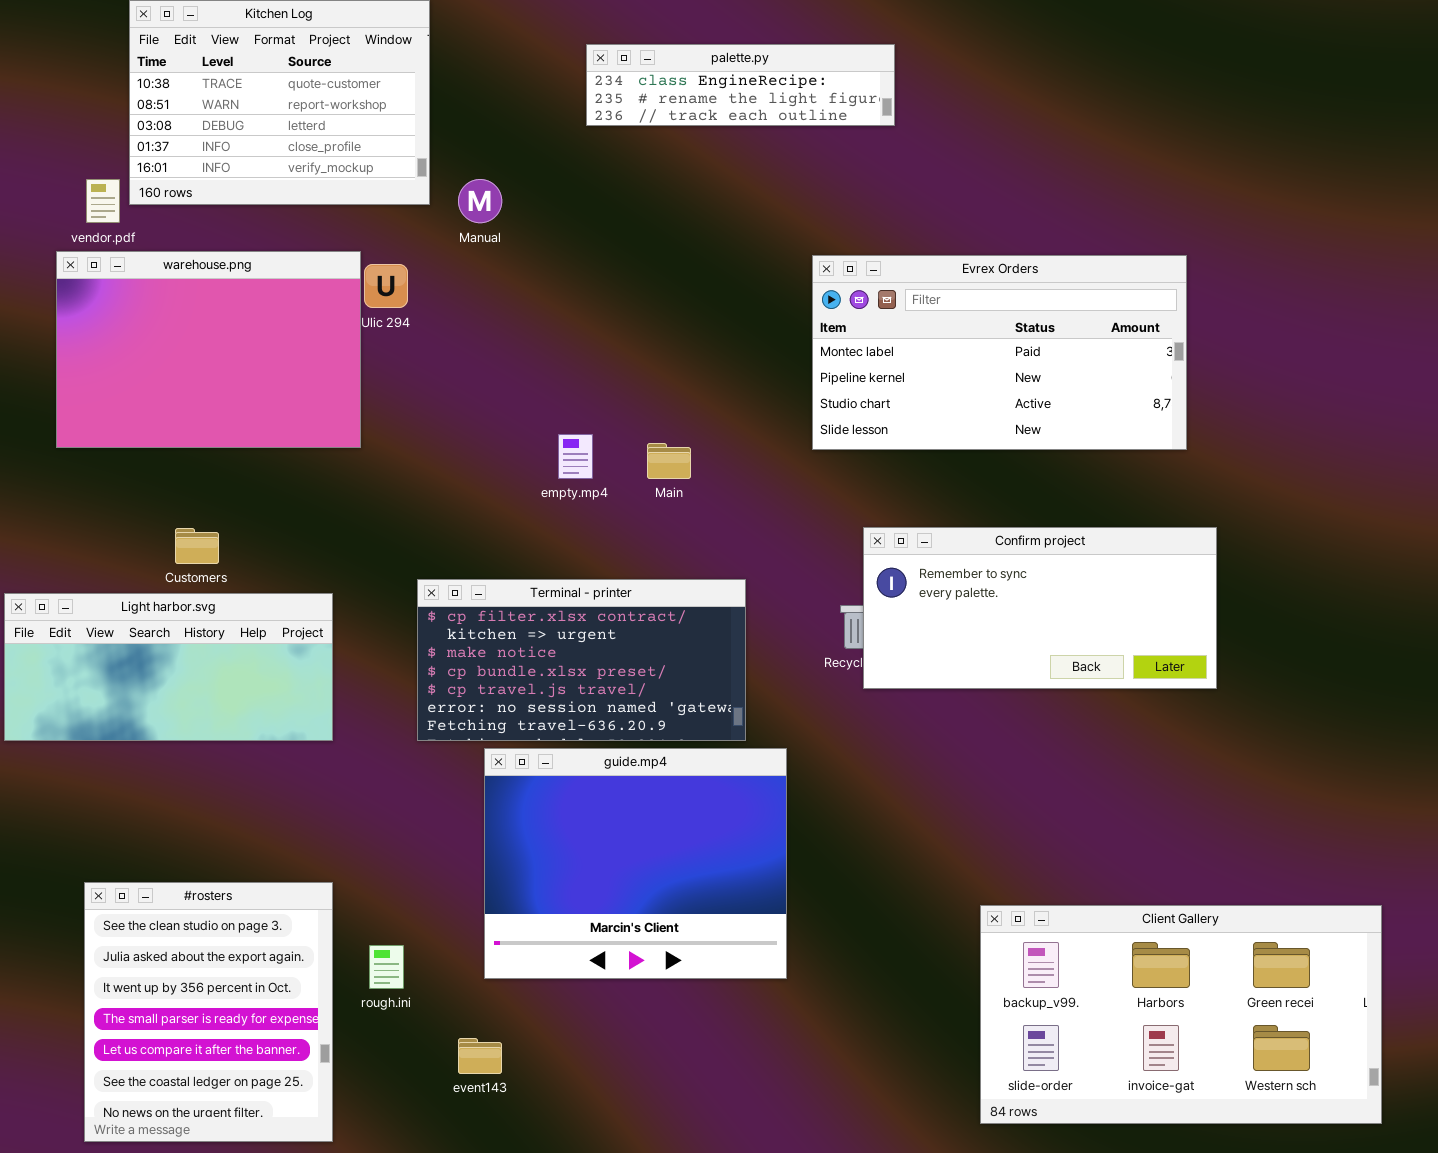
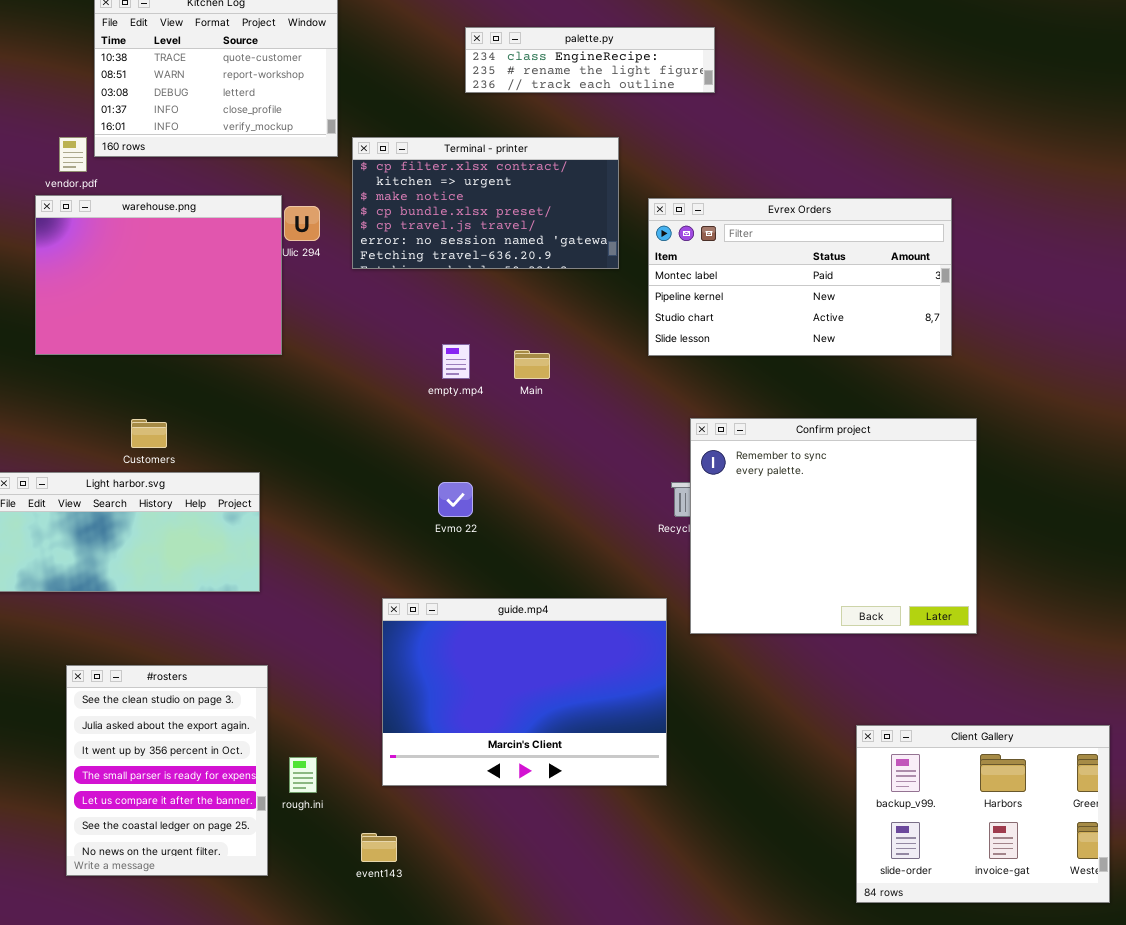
Confirm project: [863,527,1217,689] -> [690,418,977,634], resized
Terminal - printer: [417,579,746,741] -> [352,137,619,269], moved
guide.mp4: [484,748,787,979] -> [382,598,667,786], resized
#rosters: [84,882,333,1142] -> [66,665,268,876], moved
Client Gallery: [980,905,1382,1124] -> [856,725,1110,903], resized

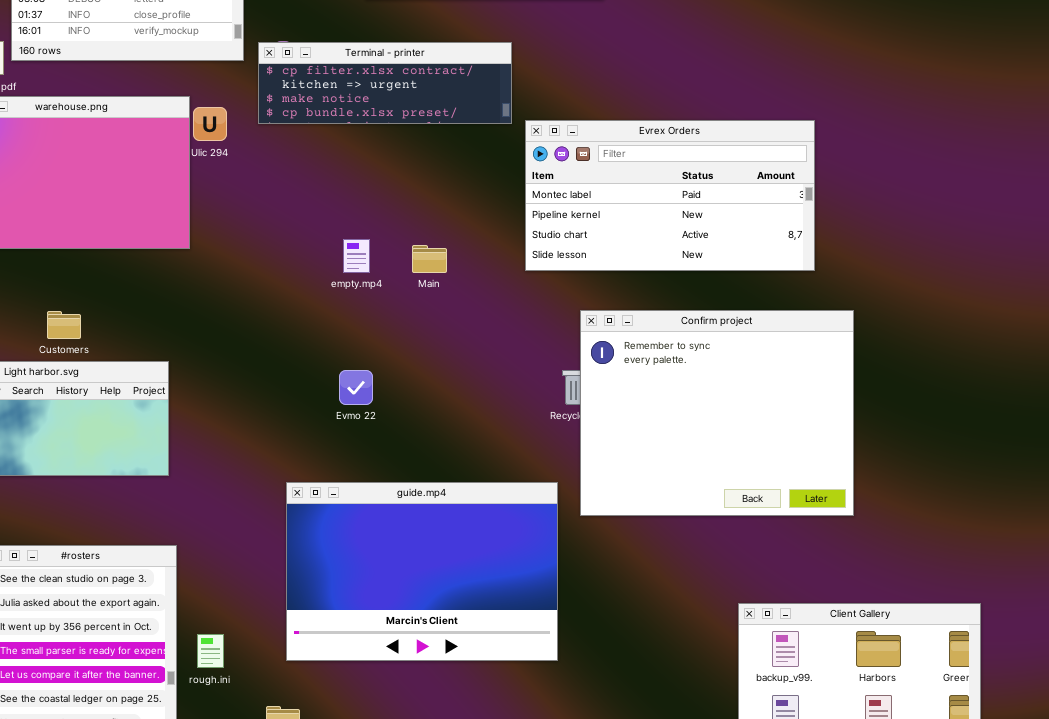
Terminal - printer: [352,137,619,269] -> [258,42,512,124], resized
Evrex Orders: [648,198,952,356] -> [525,120,815,271], moved

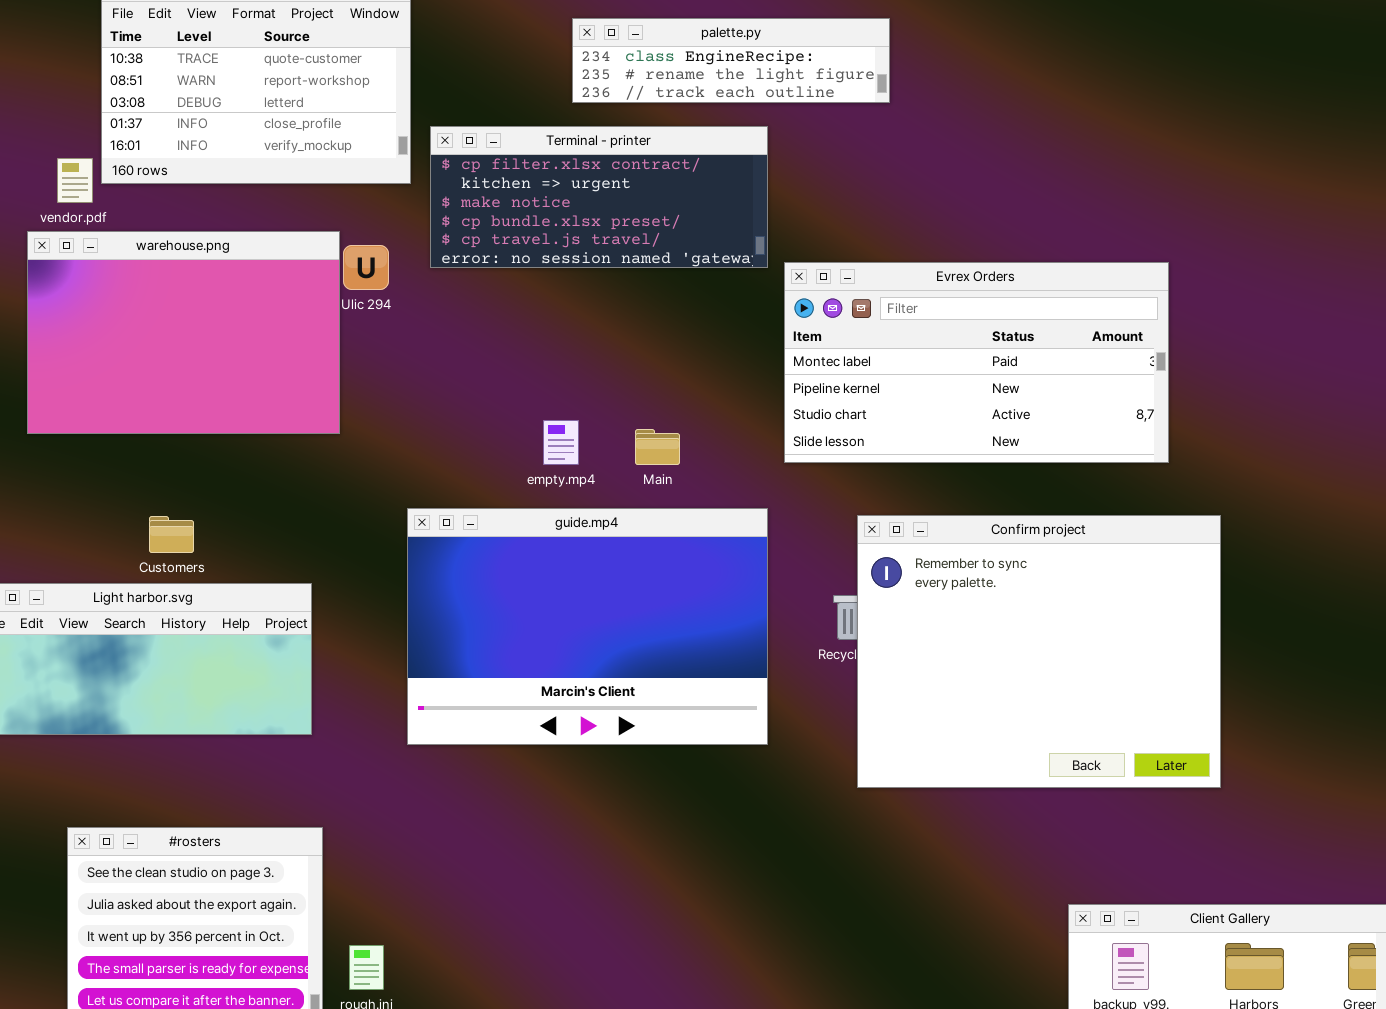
Terminal - printer: [258,42,512,124] -> [430,126,768,268], resized
guide.mp4: [286,482,558,661] -> [407,508,768,745], moved

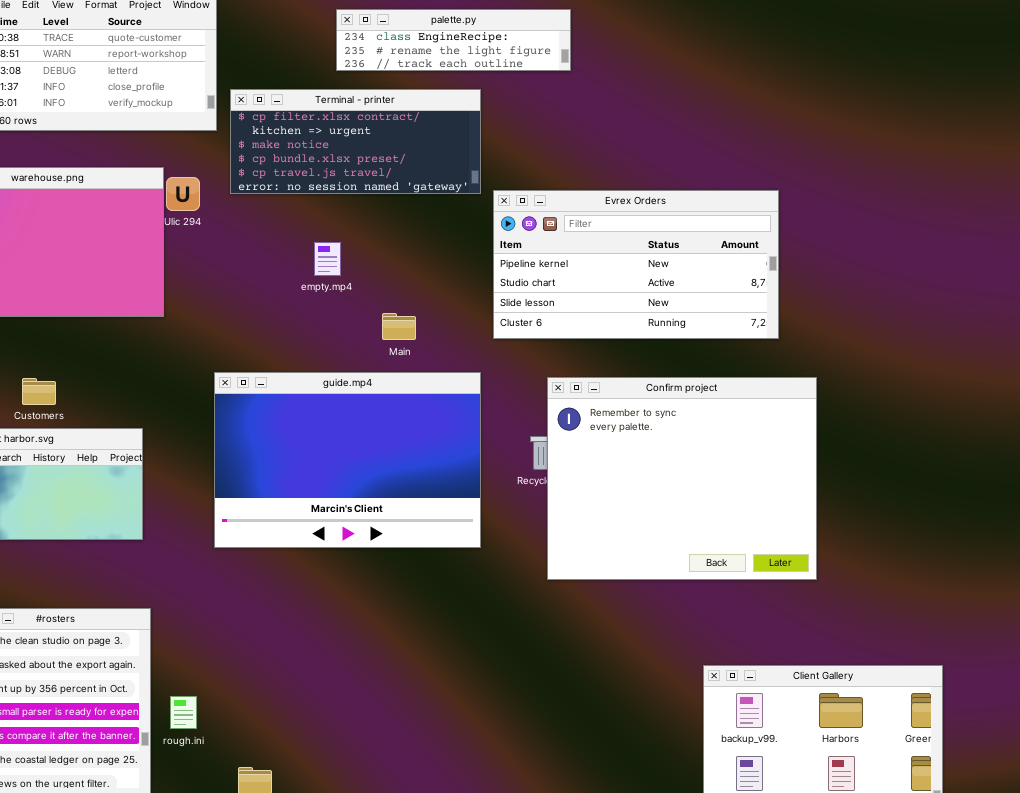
Evrex Orders: [784,262,1169,463] -> [493,190,779,339], scrolled down 1 row
empty.mp4: [543,420,579,465] -> [314,242,341,276], moved

